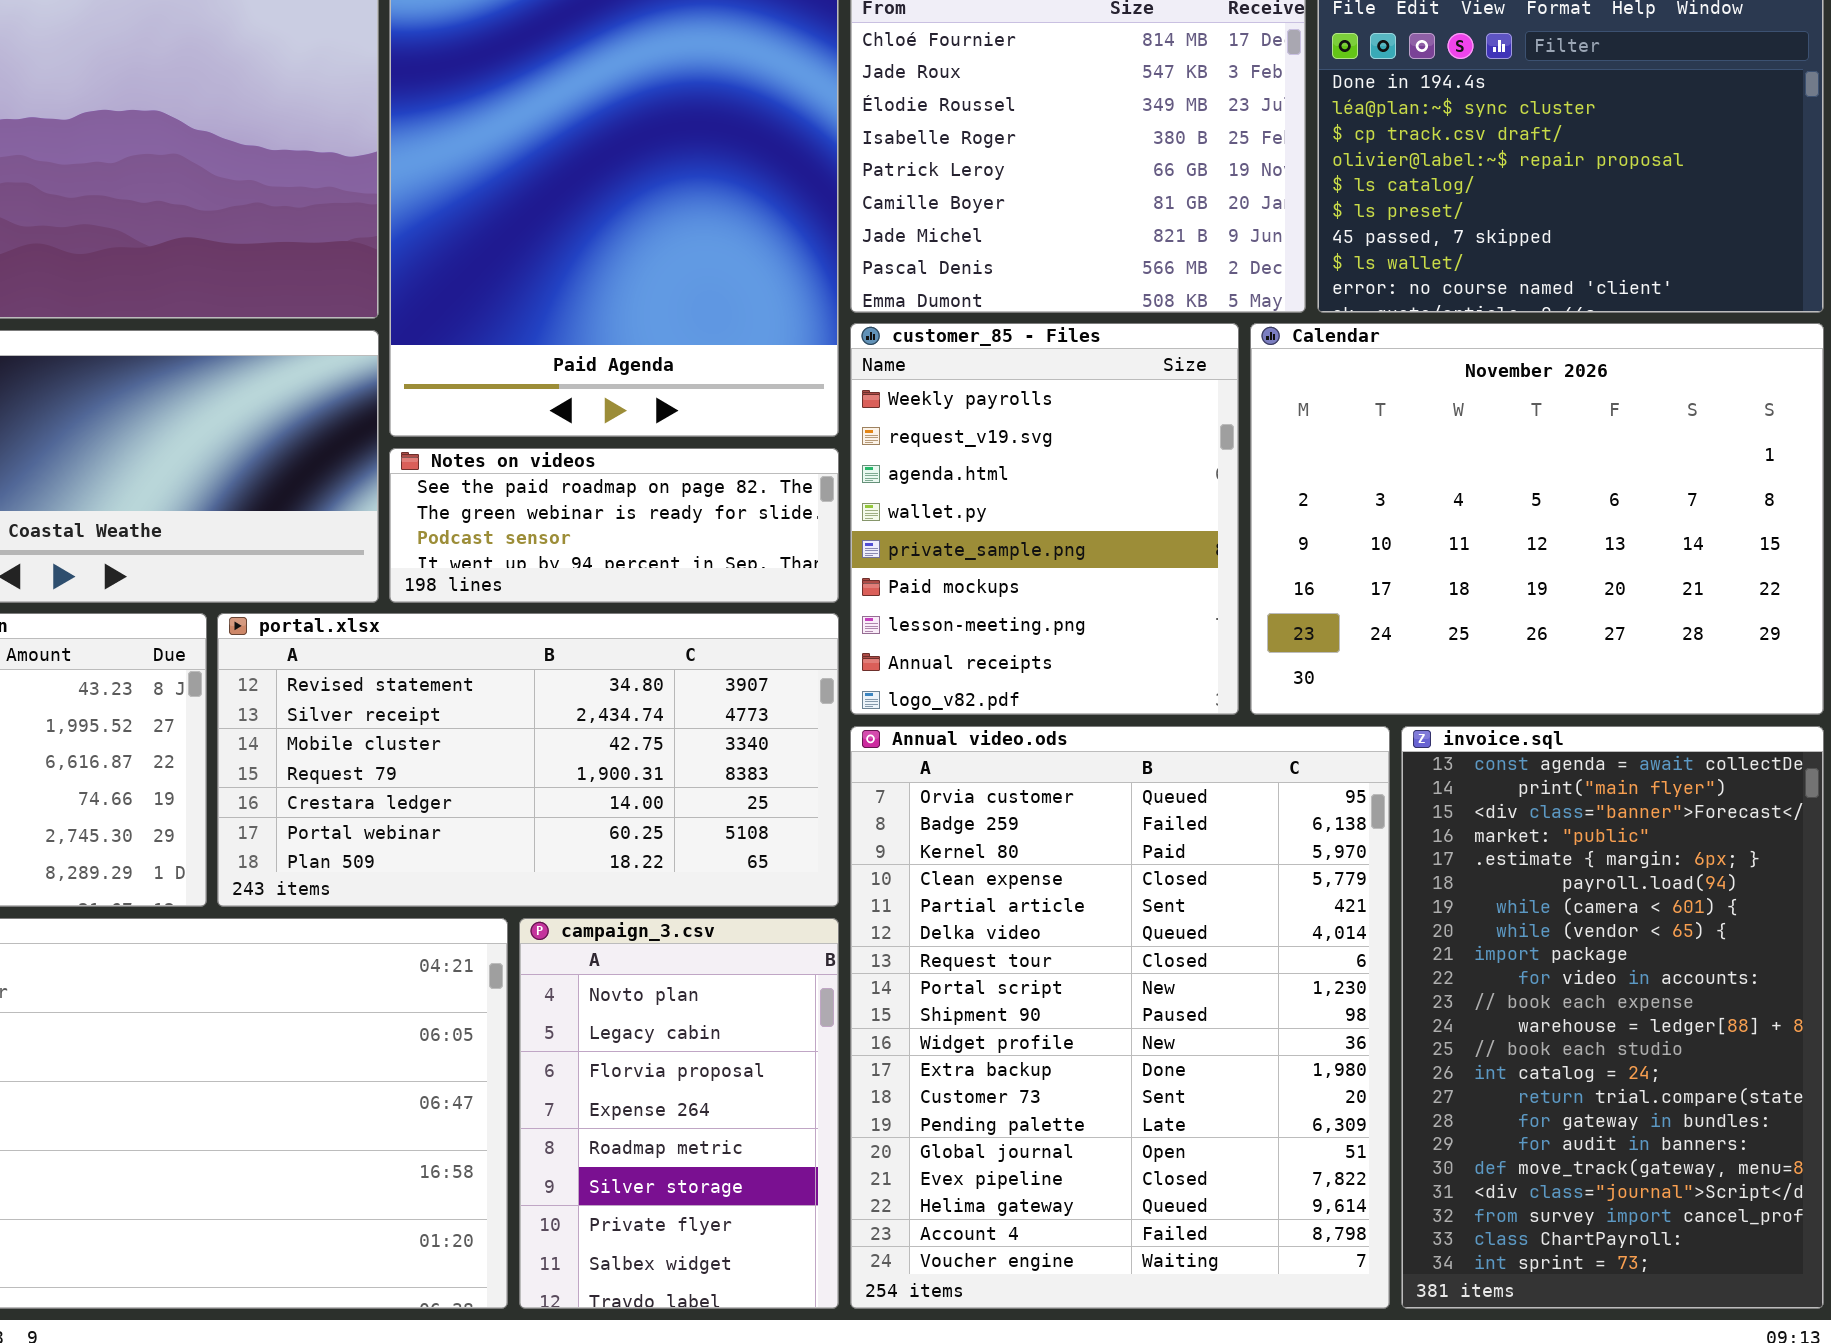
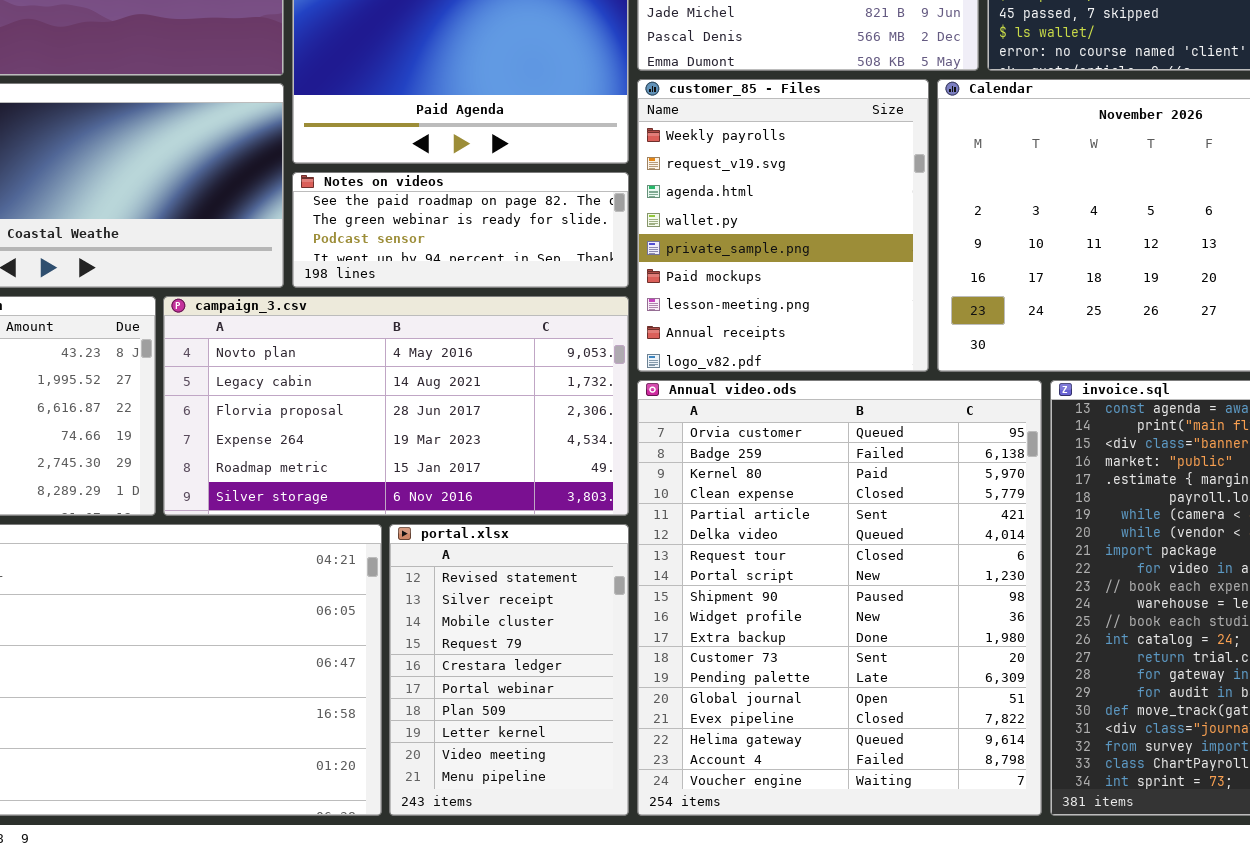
portal.xlsx: [217,613,839,907] -> [389,524,629,816], moved, resized
campaign_3.csv: [519,918,839,1309] -> [163,296,629,516], moved, resized

